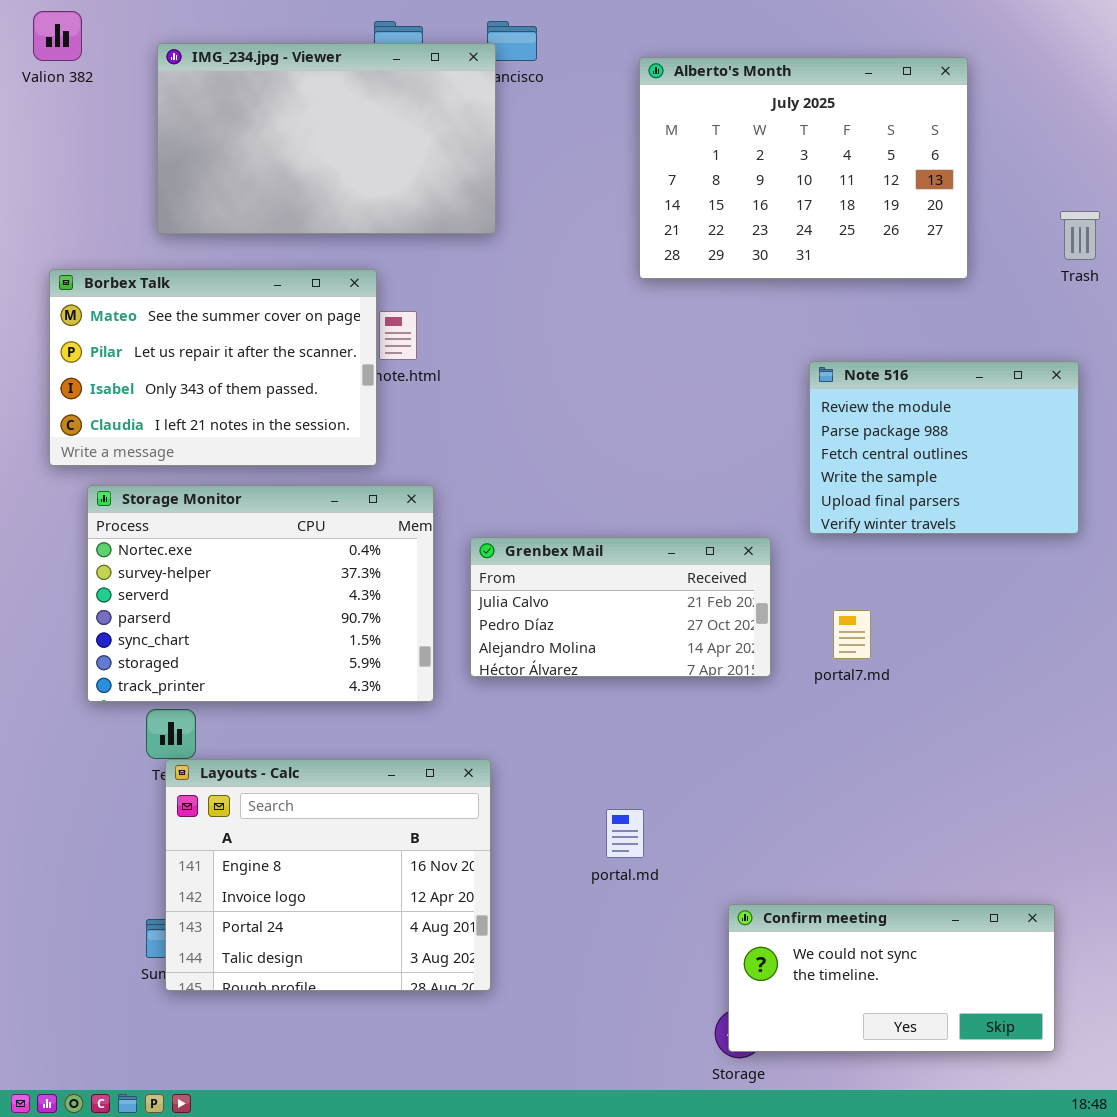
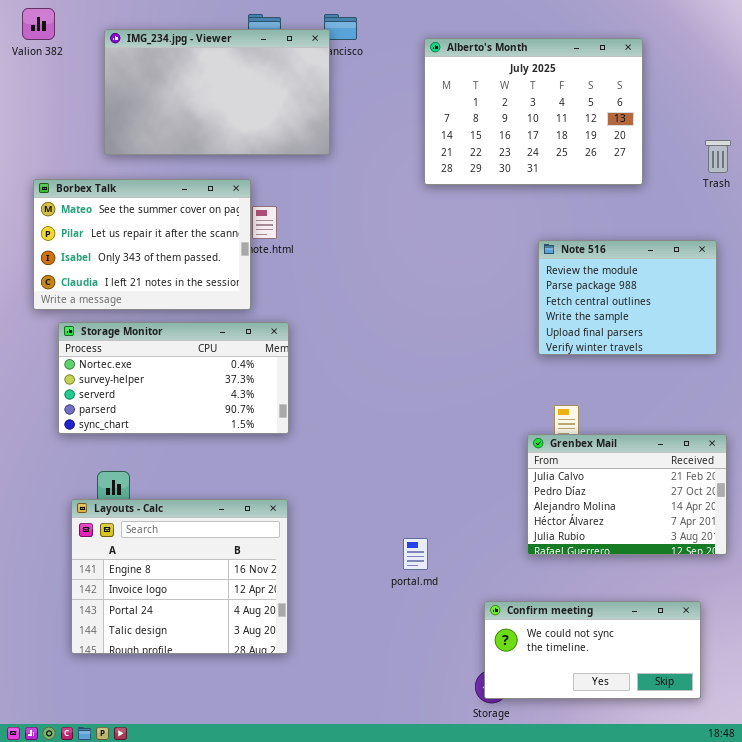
Storage Monitor: [87,485,434,702] -> [58,322,289,434], resized
Grenbex Mail: [470,537,771,677] -> [527,434,727,555], moved, resized
Layouts - Calc: [165,759,491,991] -> [71,499,288,654], moved

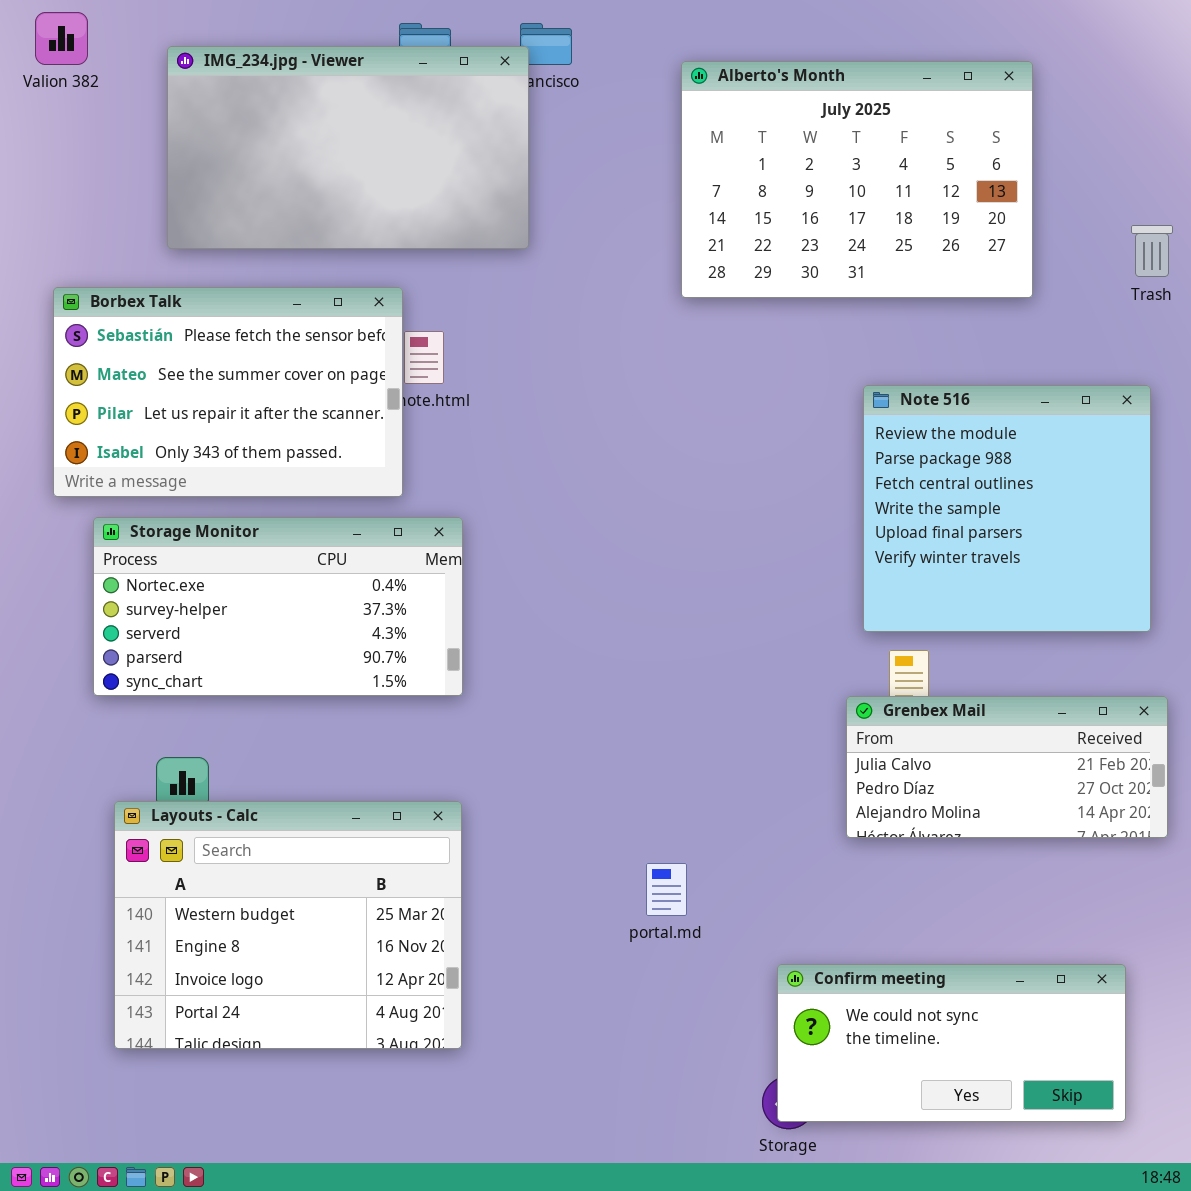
Borbex Talk: [33,179,251,310] -> [53,287,403,497], scrolled up 1 row
Note 516: [538,240,717,355] -> [863,385,1151,632], resized
Grenbex Mail: [527,434,727,555] -> [846,696,1168,838], resized
Layouts - Calc: [71,499,288,654] -> [114,801,462,1049], scrolled up 1 row

